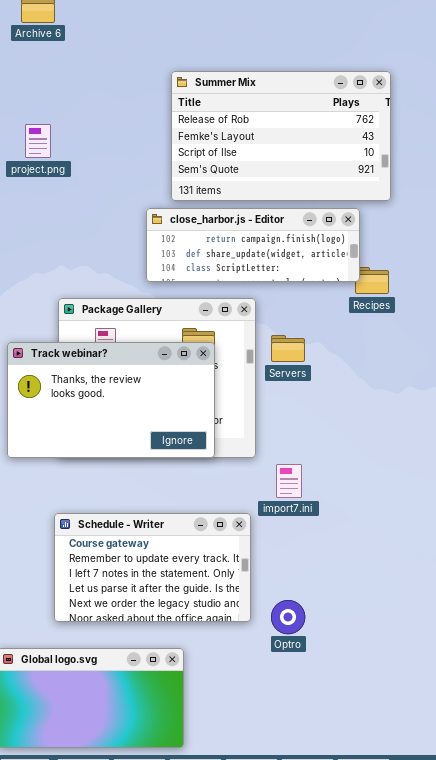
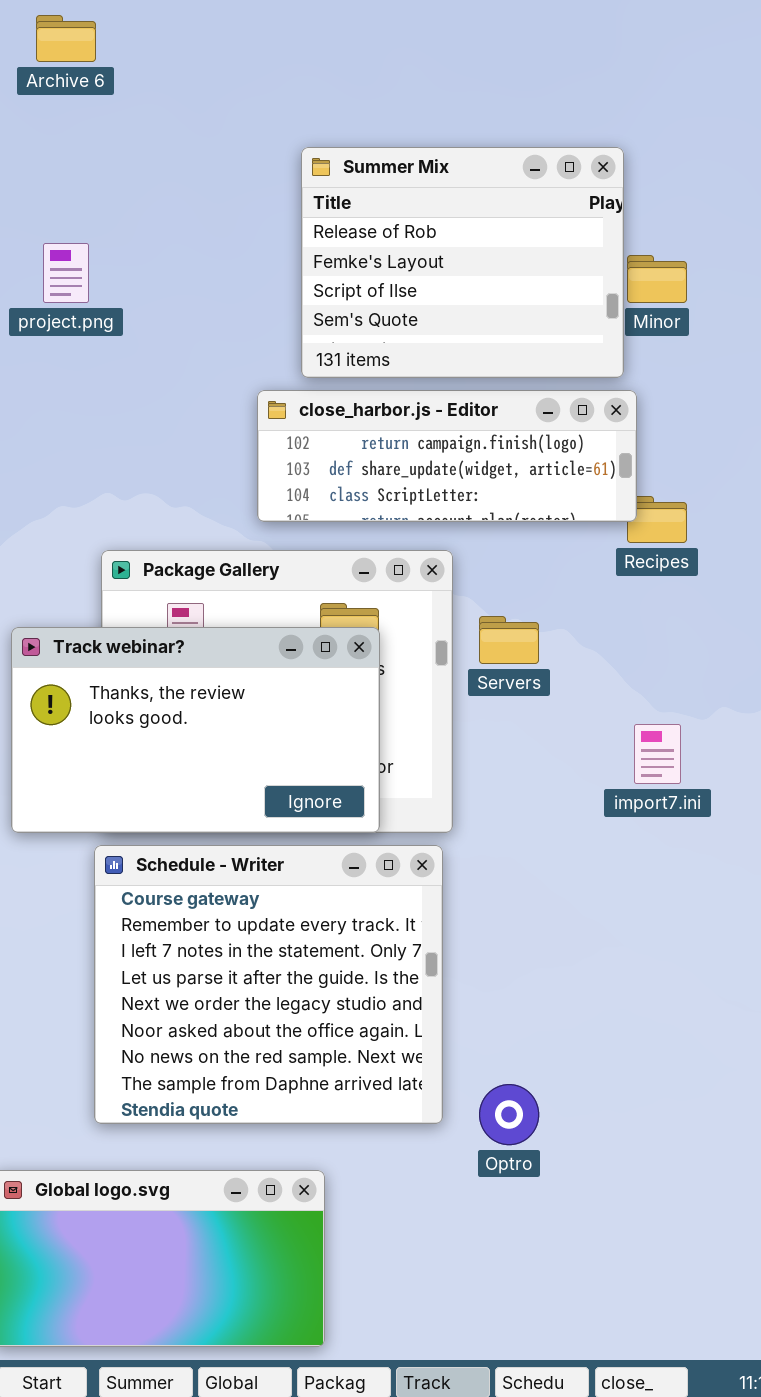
Summer Mix: [171,71,391,201] -> [301,147,624,378], resized
import7.ini: [276,464,302,498] -> [634,724,681,784], moved
Schedule - Writer: [54,513,251,622] -> [94,845,443,1124], resized

